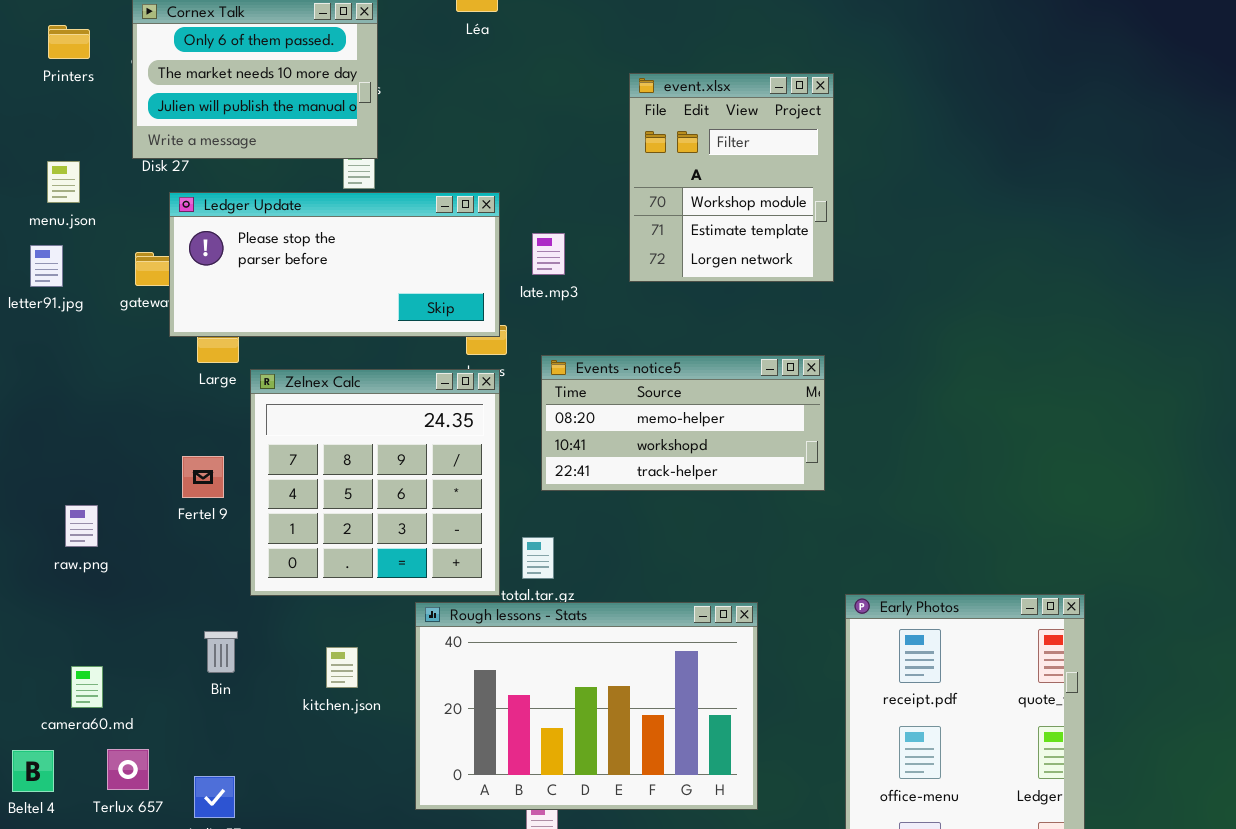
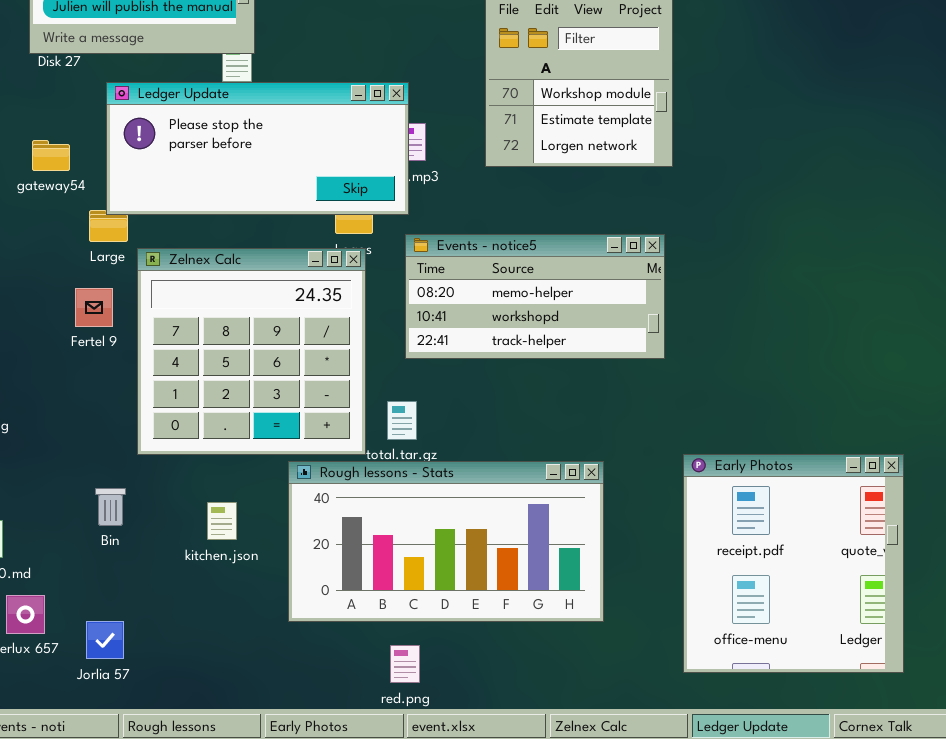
Ledger Update: [169,192,500,337] -> [106,82,409,215], moved
Fertel 9: [182,456,224,498] -> [75,288,113,327], moved
Rough lessons - Stats: [415,602,758,810] -> [288,461,604,622], resized

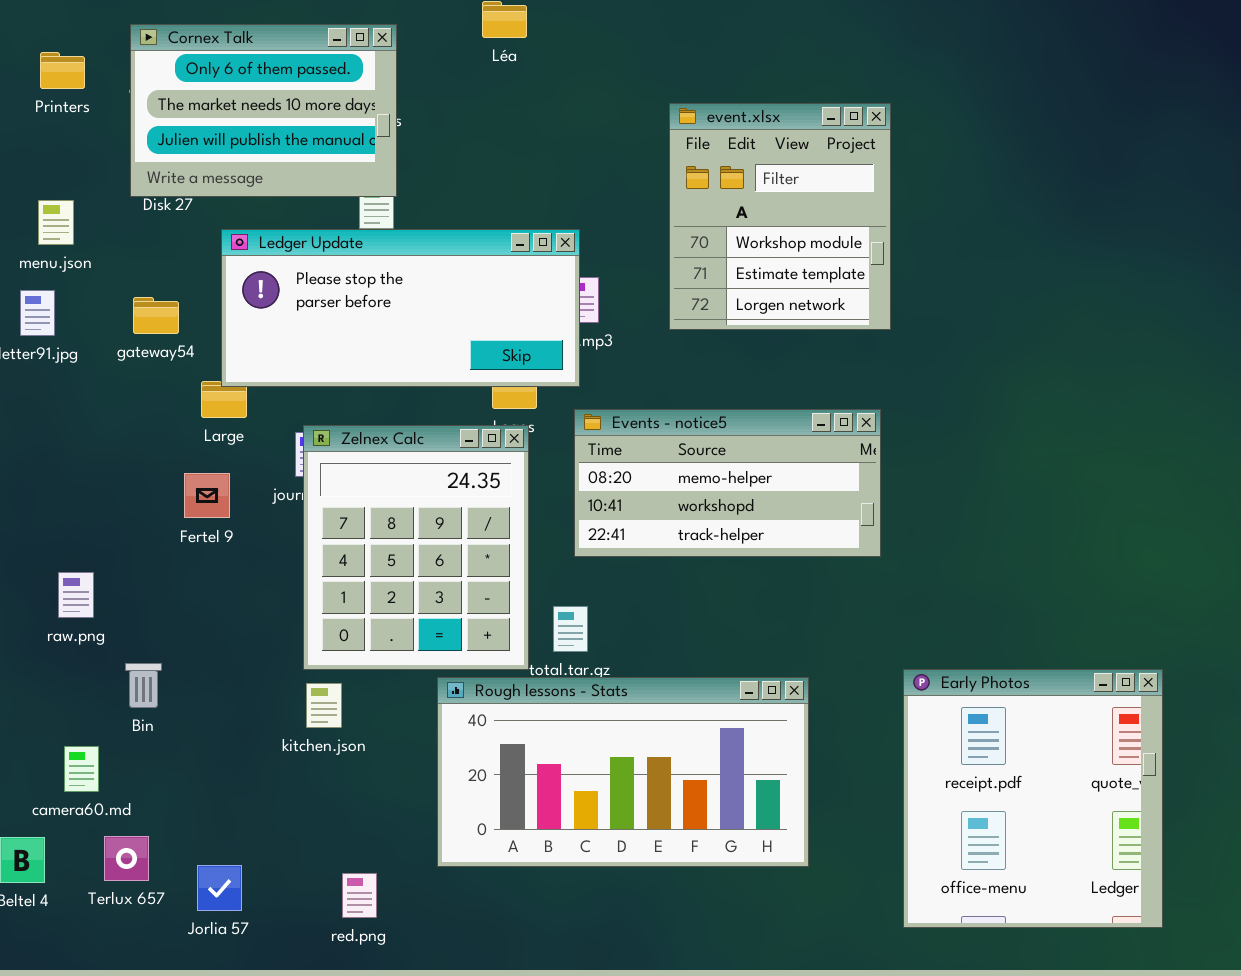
Zelnex Calc: [137,248,366,455] -> [303,425,529,670], resized
Bin: [95,488,126,526] -> [125,663,162,708], moved
kitchen.json: [207,502,237,540] -> [306,683,342,728], moved
red.png: [390,645,420,683] -> [342,873,377,918], moved

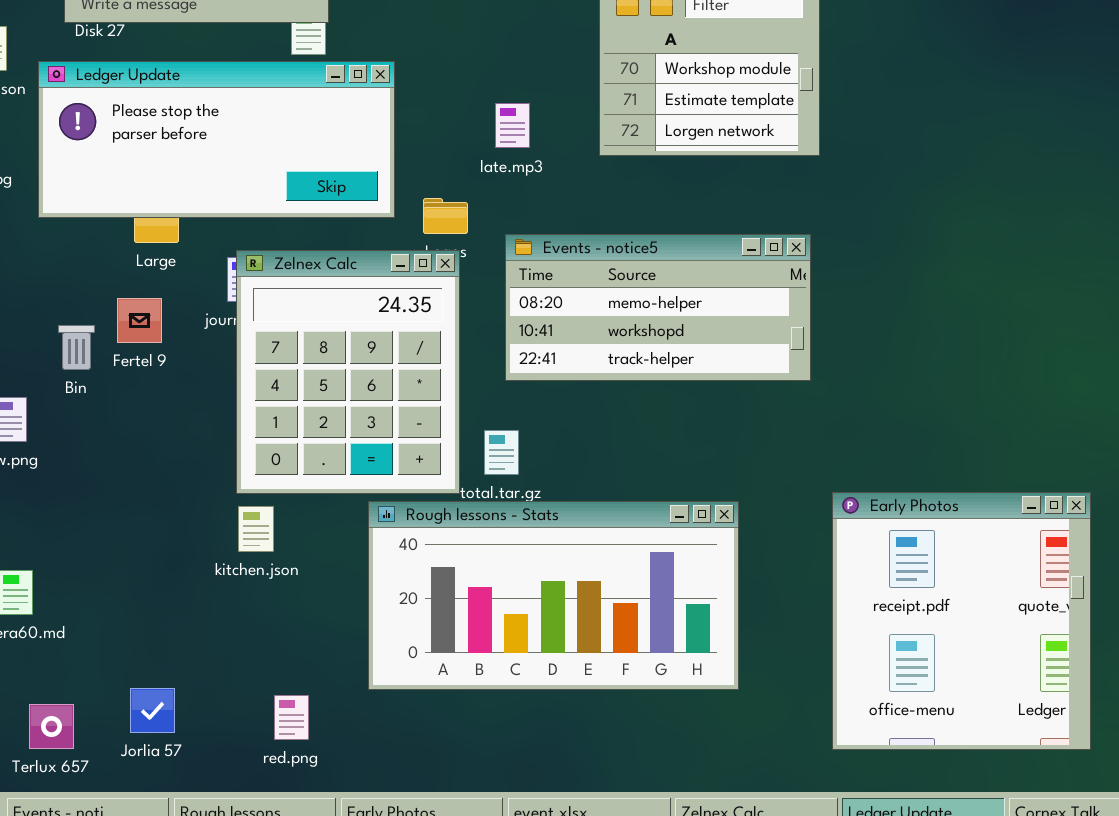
Ledger Update: [221,229,580,387] -> [38,61,395,218], moved
Bin: [125,663,162,708] -> [58,325,95,370], moved
Terlux 657: [104,836,149,881] -> [29,704,74,749], moved

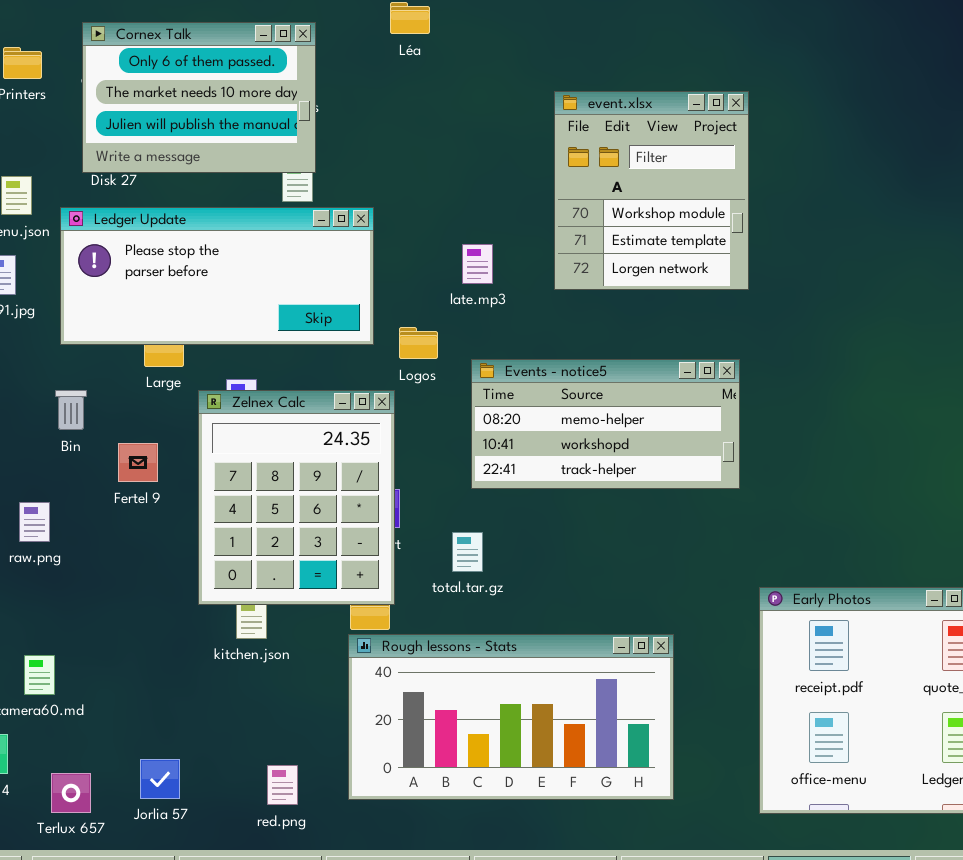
Zelnex Calc: [236,250,460,494] -> [198,390,395,605], moved
Fertel 9: [117,298,162,343] -> [118,443,158,482], moved
Bin: [58,325,95,370] -> [55,390,87,430], moved
Rough lessons - Stats: [368,501,739,690] -> [348,634,674,800], moved

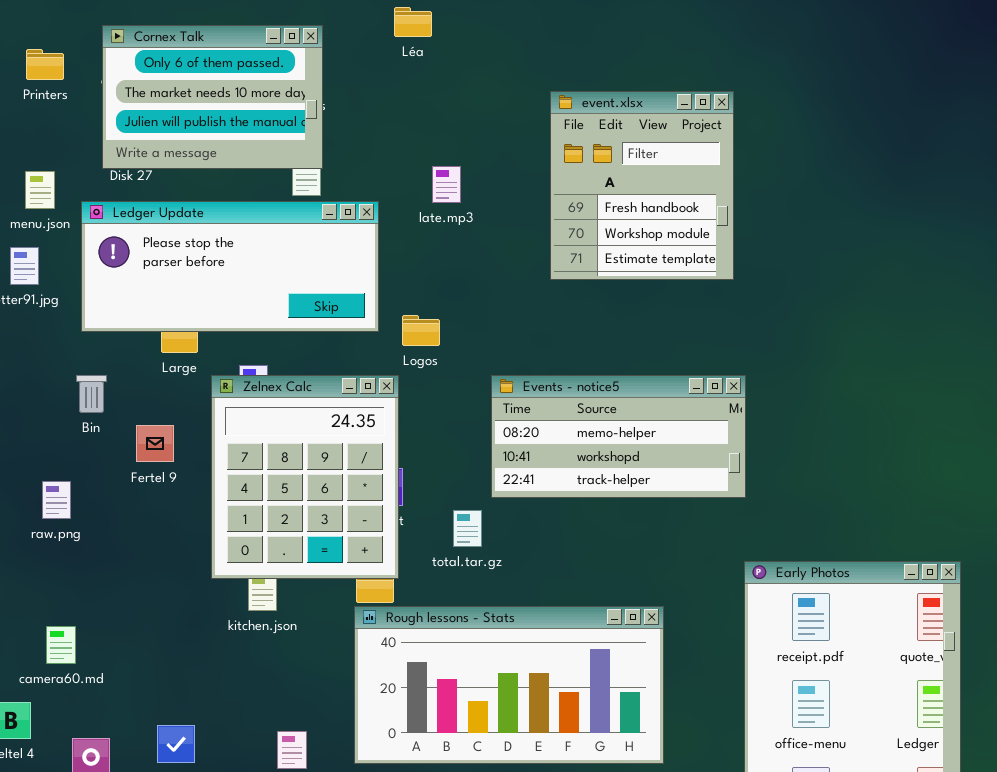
event.xlsx: [554,91,749,290] -> [550,91,734,280], scrolled up 1 row
late.mp3: [462,244,493,284] -> [432,166,461,203], moved
Events - notice5: [471,359,740,489] -> [491,375,746,498], moved

